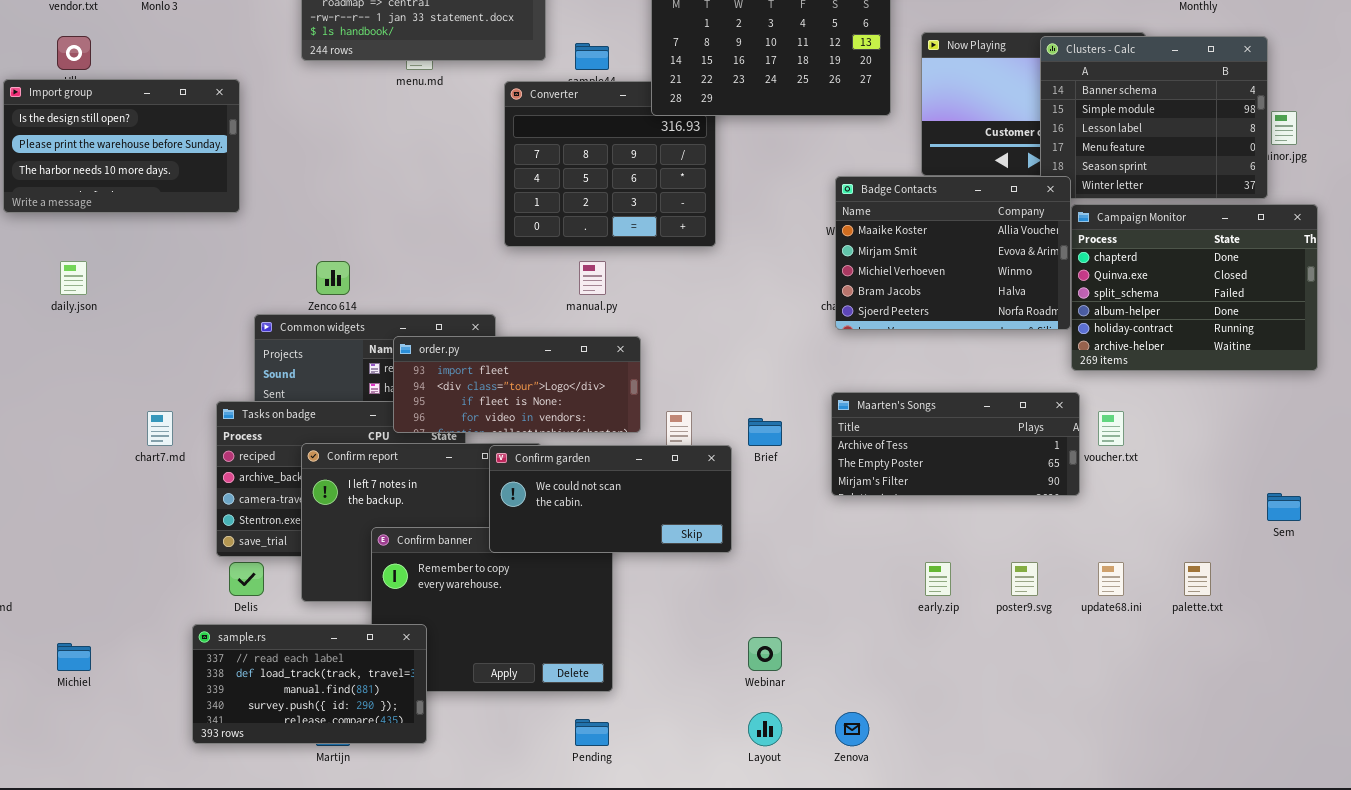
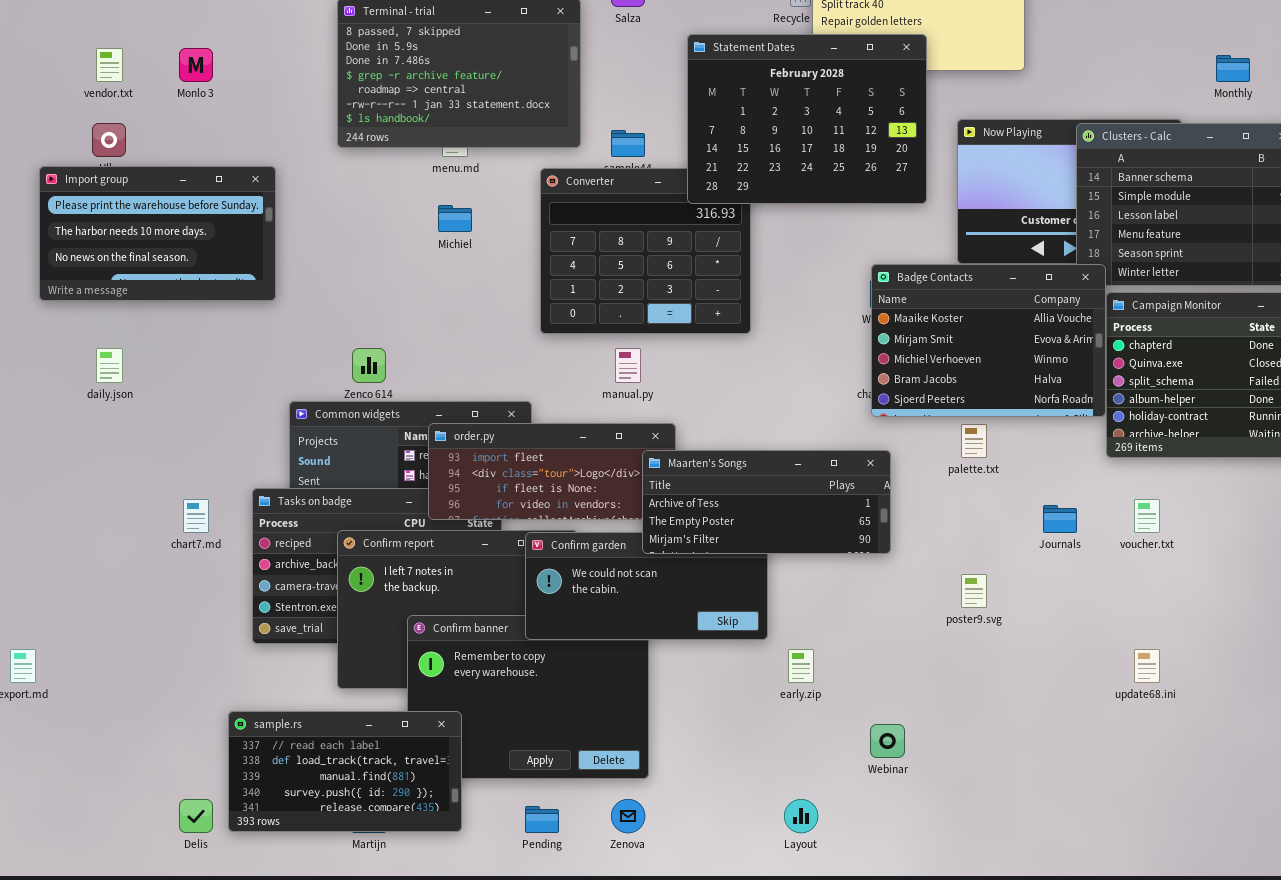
Import group: [3,79,240,213] -> [39,166,276,301], scrolled down 1 row
Maarten's Songs: [831,392,1080,496] -> [642,450,891,554], moved
Delis: [229,562,264,596] -> [179,799,213,833], moved
early.zip: [925,562,951,596] -> [788,649,814,683], moved
poster9.svg: [1011,562,1038,596] -> [961,574,987,608], moved
palette.txt: [1184,562,1211,596] -> [961,424,987,458], moved
Webinar: [748,637,782,671] -> [870,724,905,758], moved
Michiel: [57,643,91,671] -> [438,205,472,232], moved
Zenova: [835,712,869,746] -> [611,799,645,833], moved
Pending: [575,719,609,746] -> [525,806,559,833], moved

